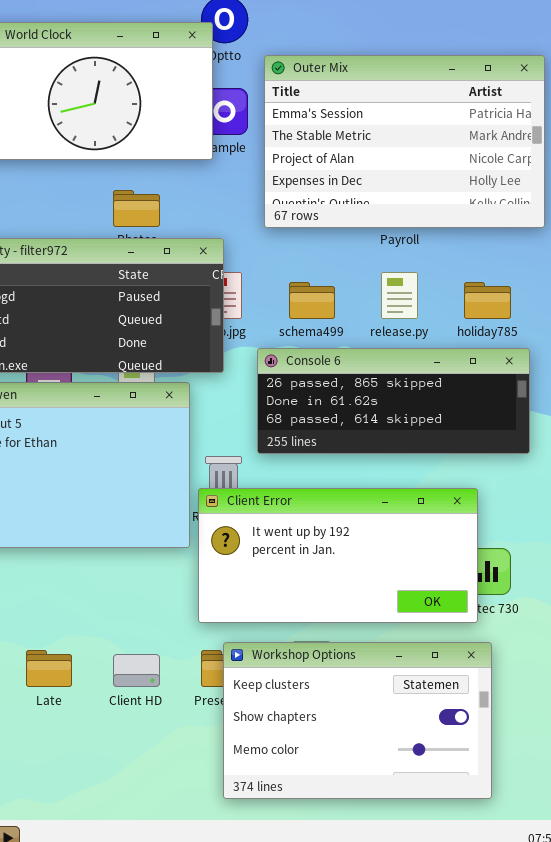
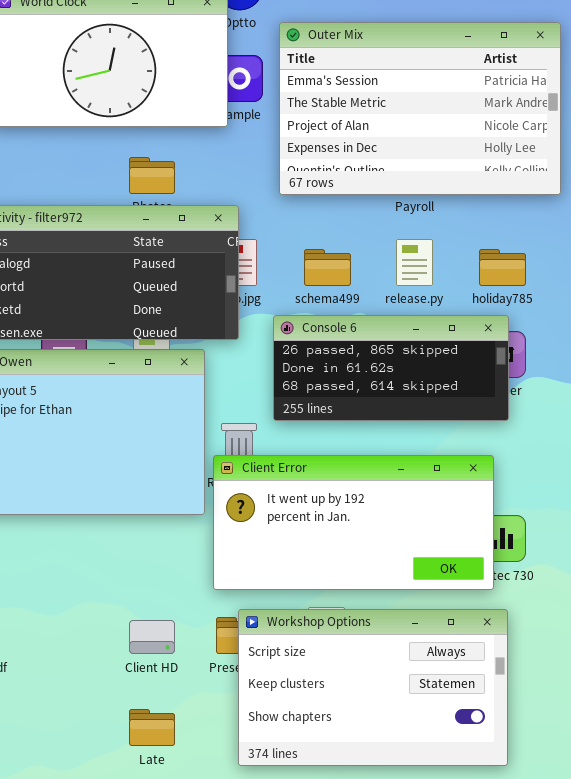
Console 6: [257,348,530,454] -> [273,315,509,421], resized
Workshop Options: [223,642,492,799] -> [238,609,508,766], scrolled up 1 row
Late: [26,650,72,687] -> [129,709,175,746], moved

